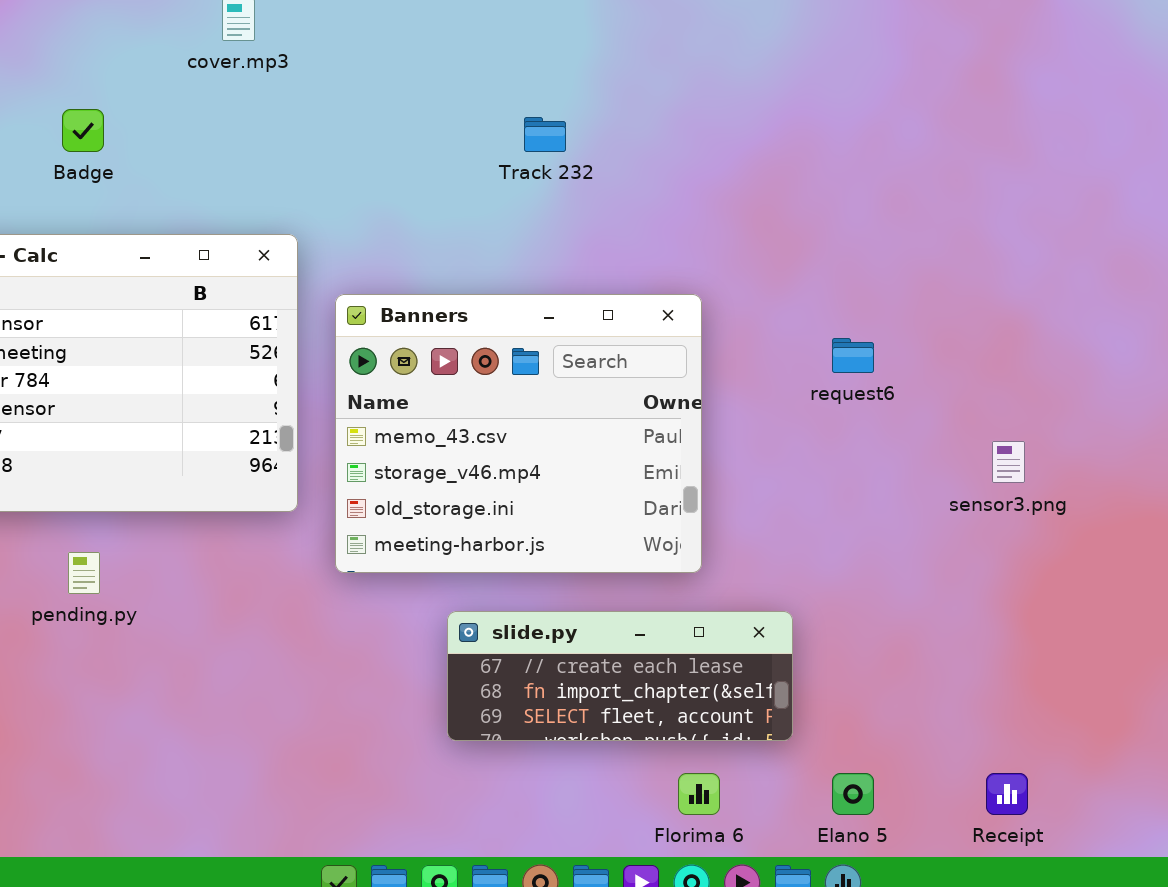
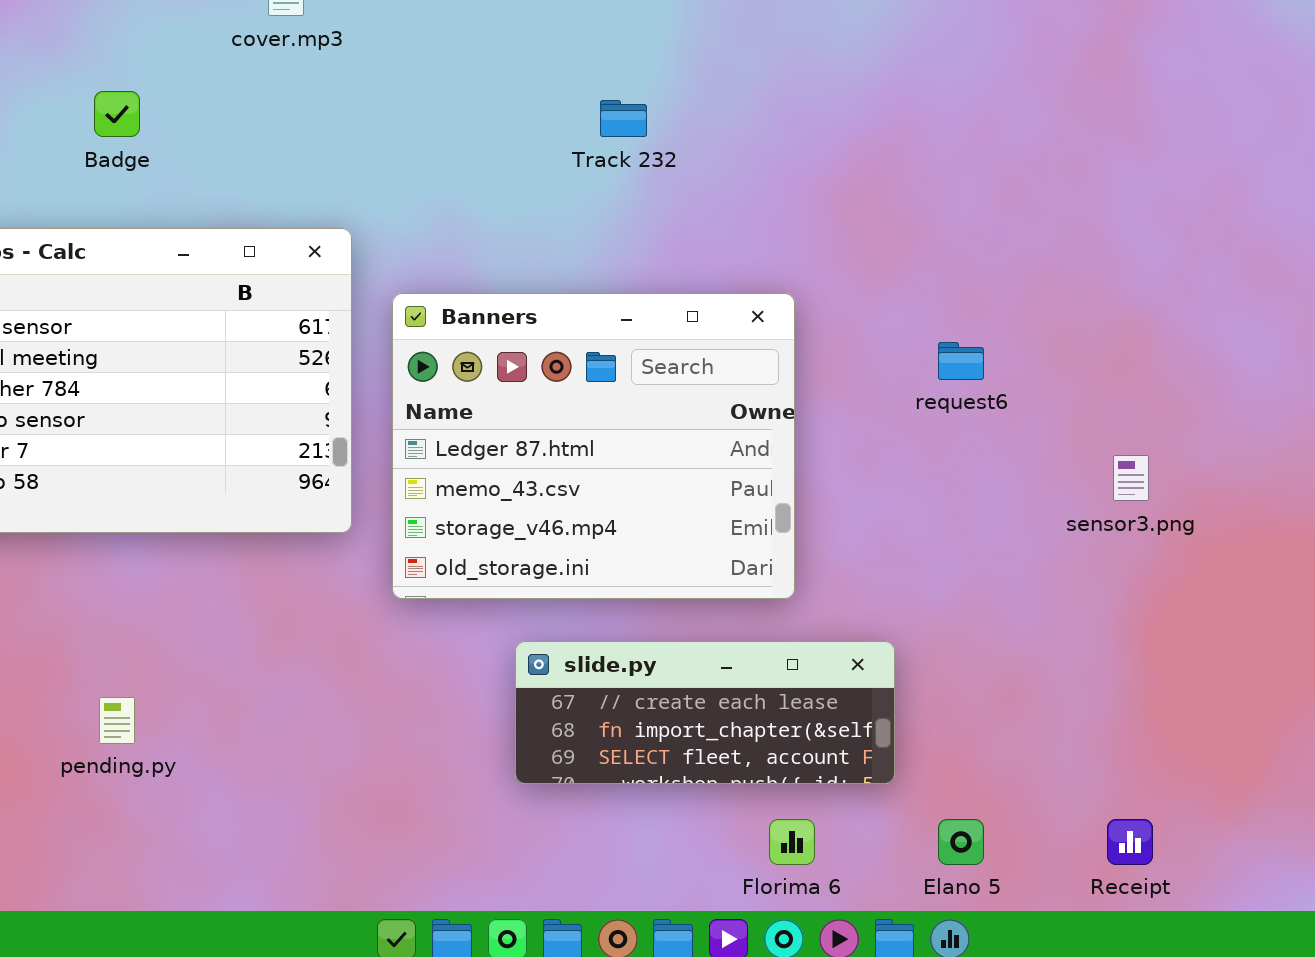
Banners: [335,294,702,573] -> [392,293,795,599], scrolled up 1 row
pending.py: [68,552,100,594] -> [99,697,135,744], moved

